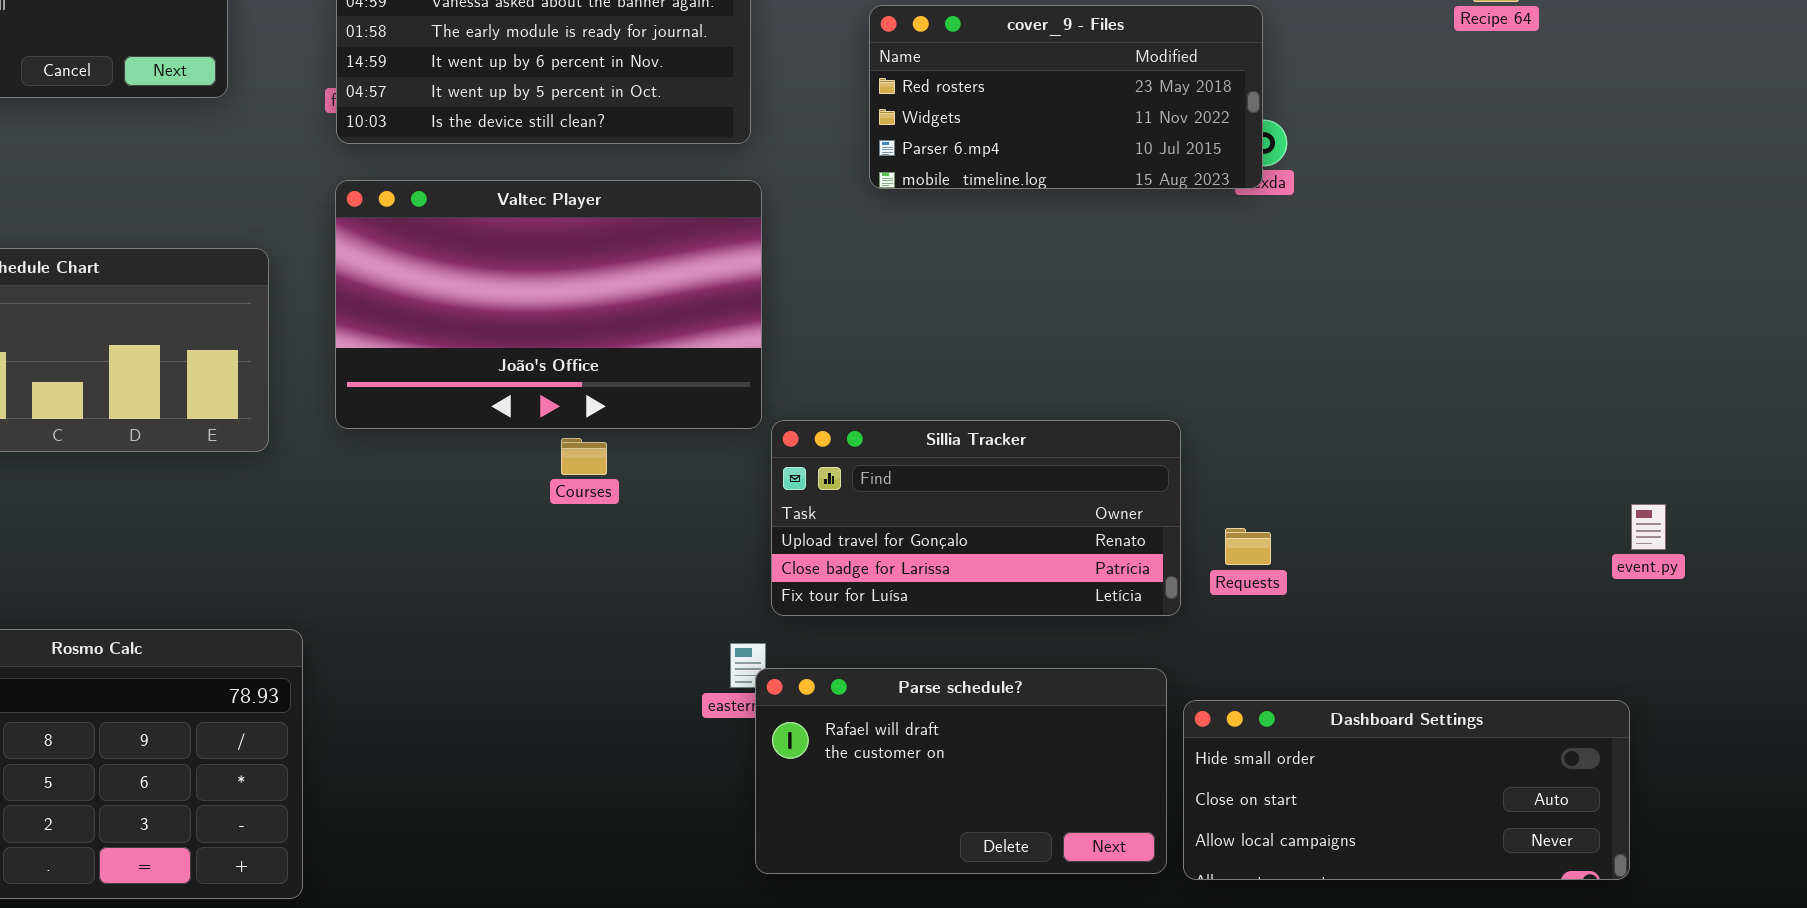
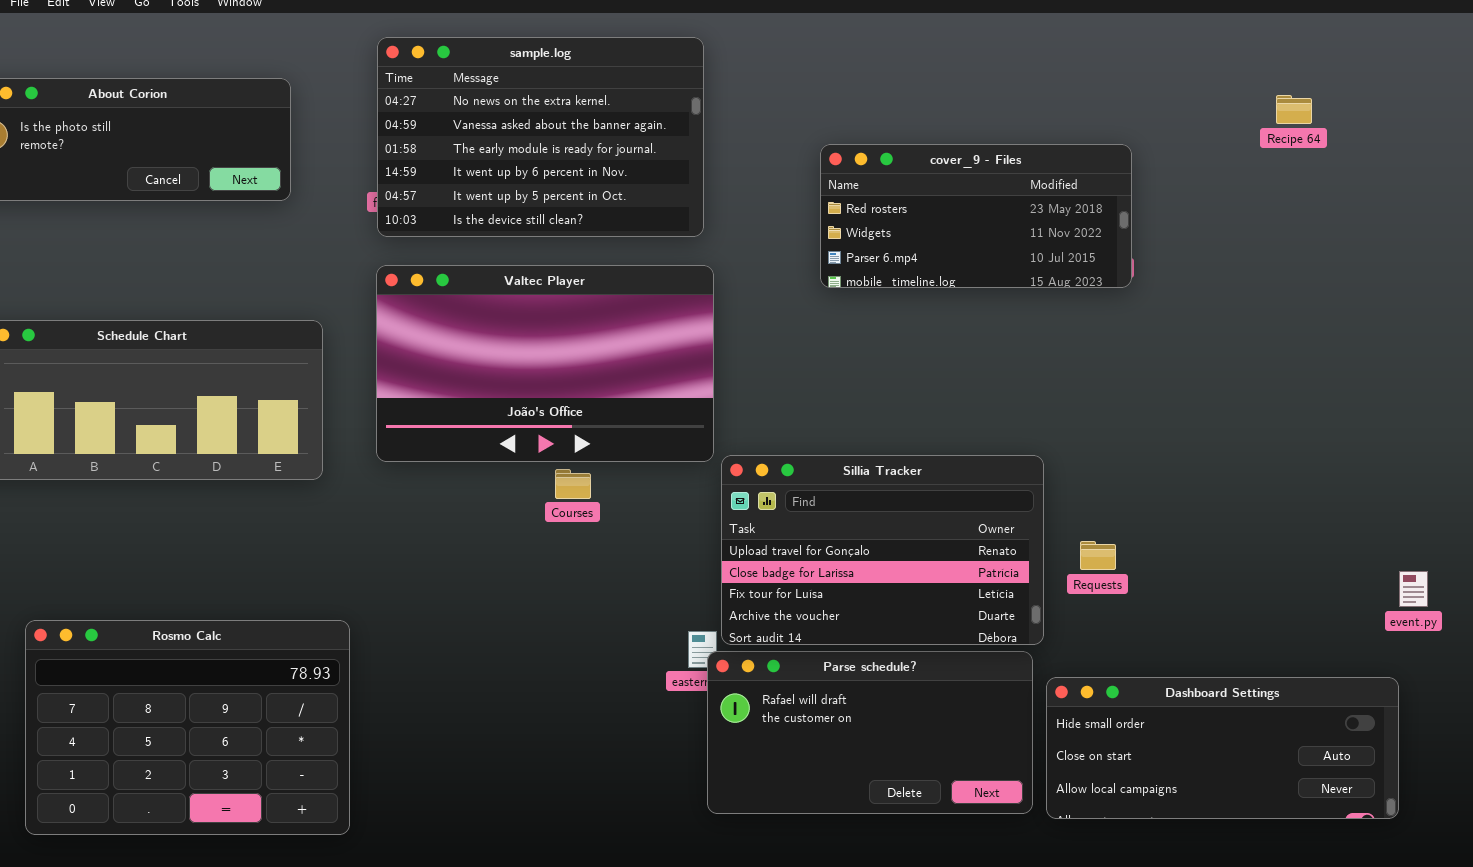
cover_9 - Files: [869,5,1263,189] -> [820,144,1132,288], moved
Sillia Tracker: [771,420,1181,616] -> [721,455,1044,645], resized
event.py: [1631,504,1666,550] -> [1399,571,1428,607], moved

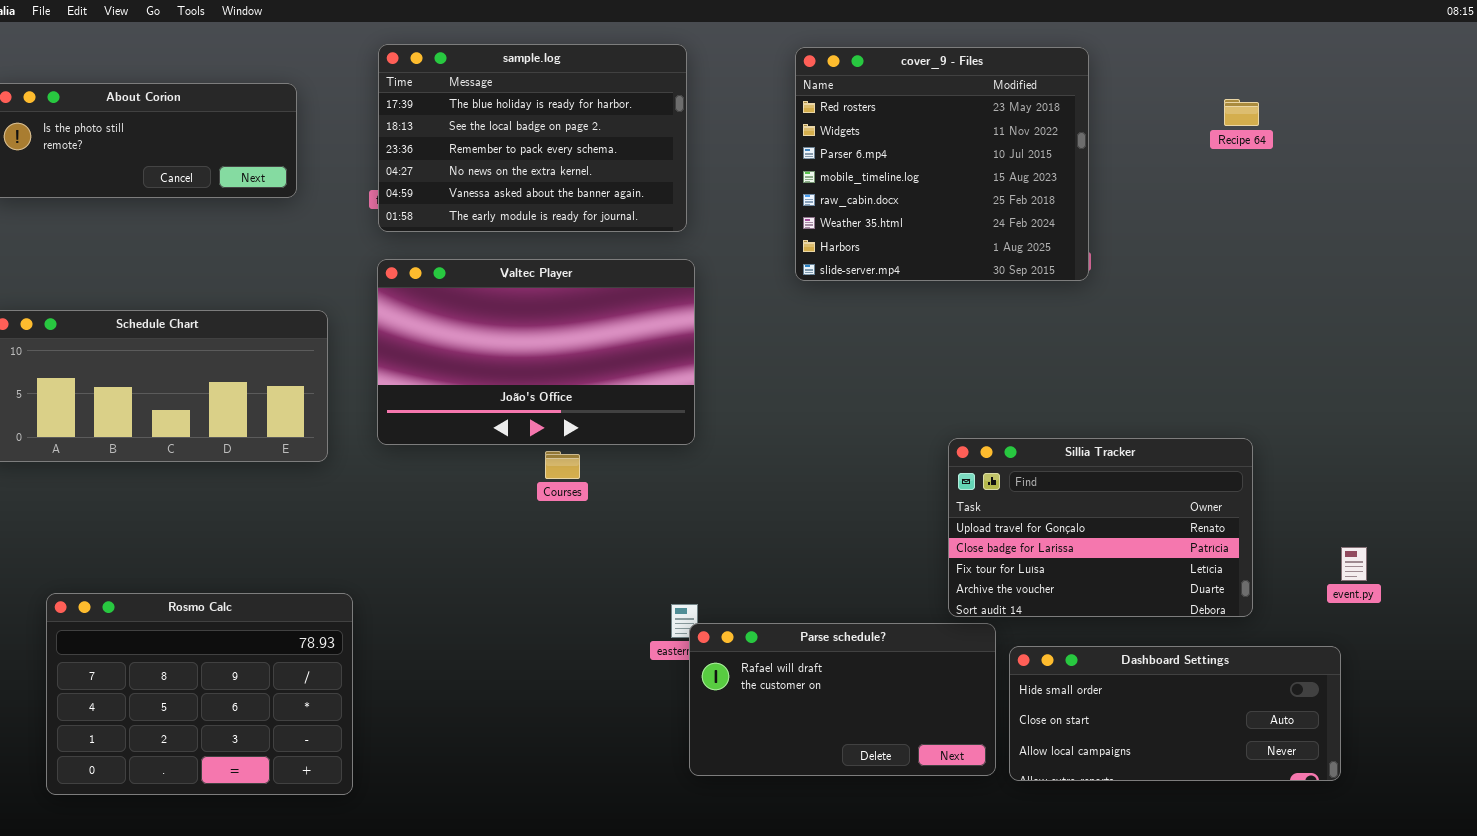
sample.log: [377,37,704,237] -> [378,44,687,232], scrolled up 3 rows
cover_9 - Files: [820,144,1132,288] -> [795,47,1089,281], resized
Sillia Tracker: [721,455,1044,645] -> [948,438,1253,617], moved

